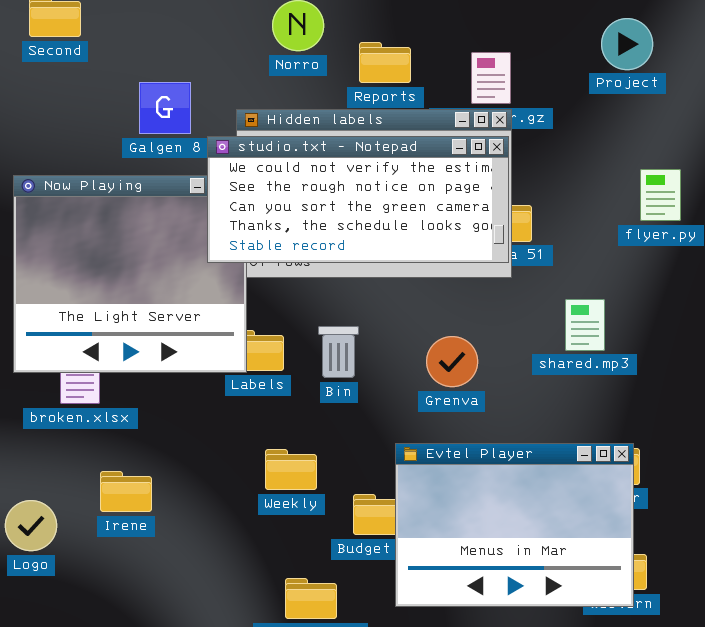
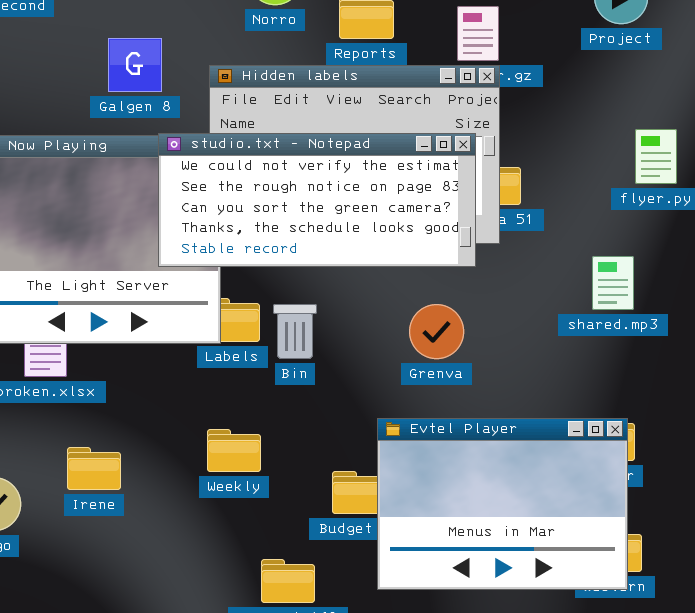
studio.txt - Notepad: [207,136,509,263] -> [158,133,476,267], moved
shared.mp3: [565,299,605,351] -> [592,256,634,310], moved
Bin: [318,326,359,378] -> [273,304,317,359], moved
Weekly: [265,449,317,490] -> [207,429,261,472], moved

